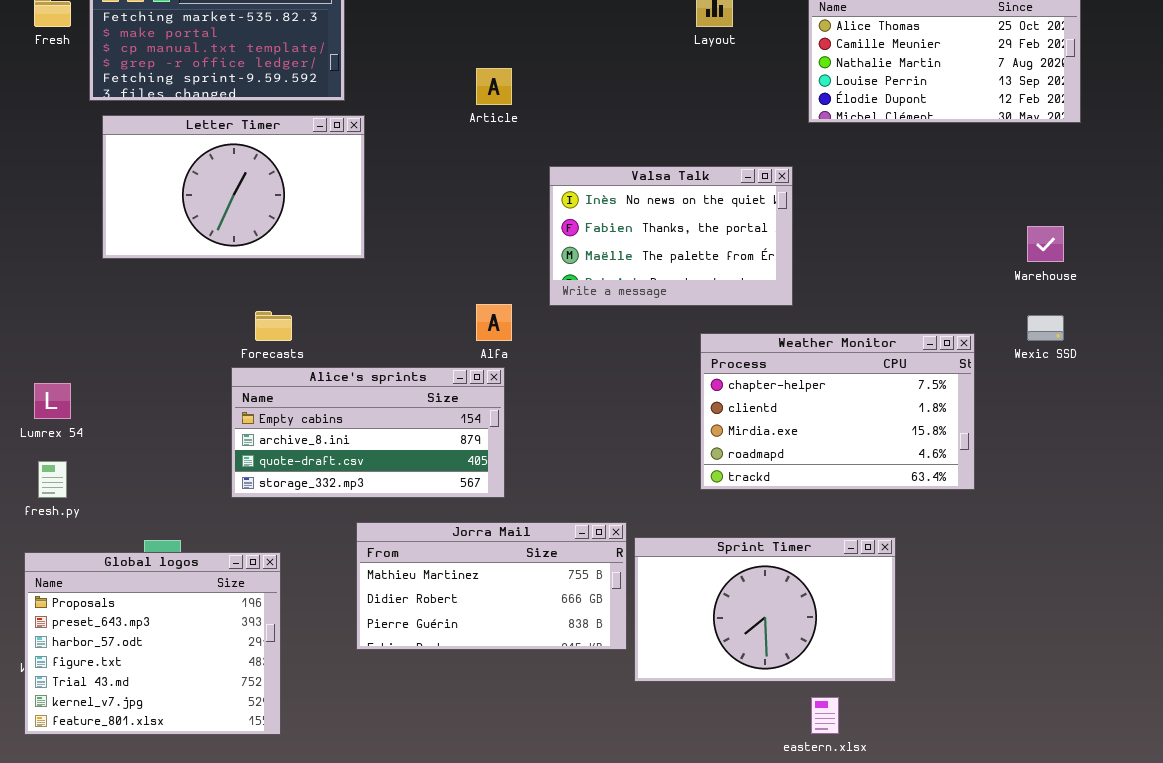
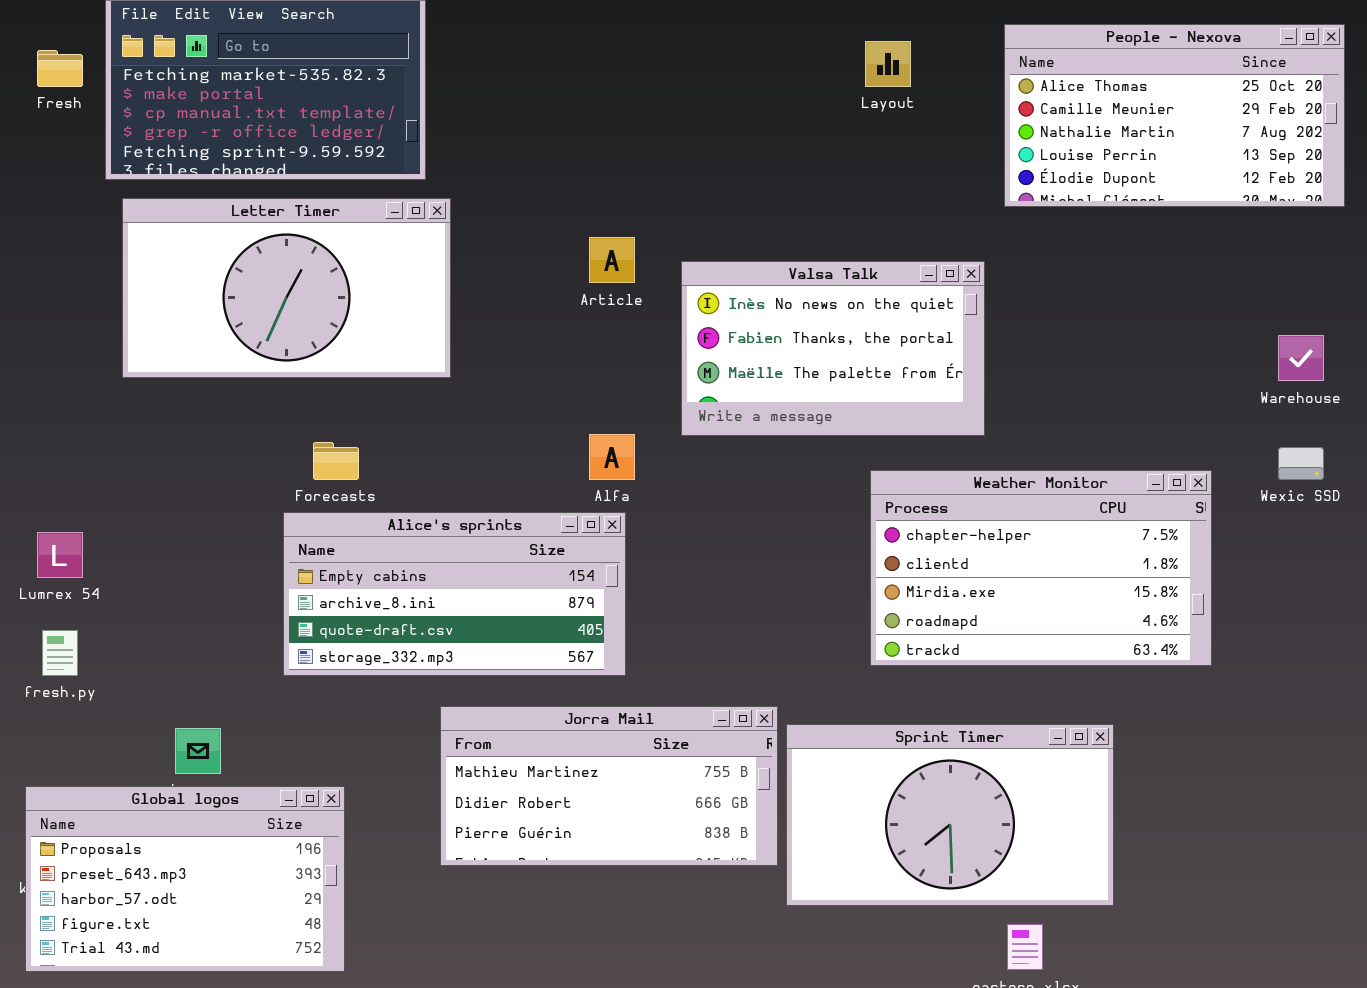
Article: [476,68,512,105] -> [589,237,635,283], moved
Global logos: [24,552,281,735] -> [25,786,345,972], resized

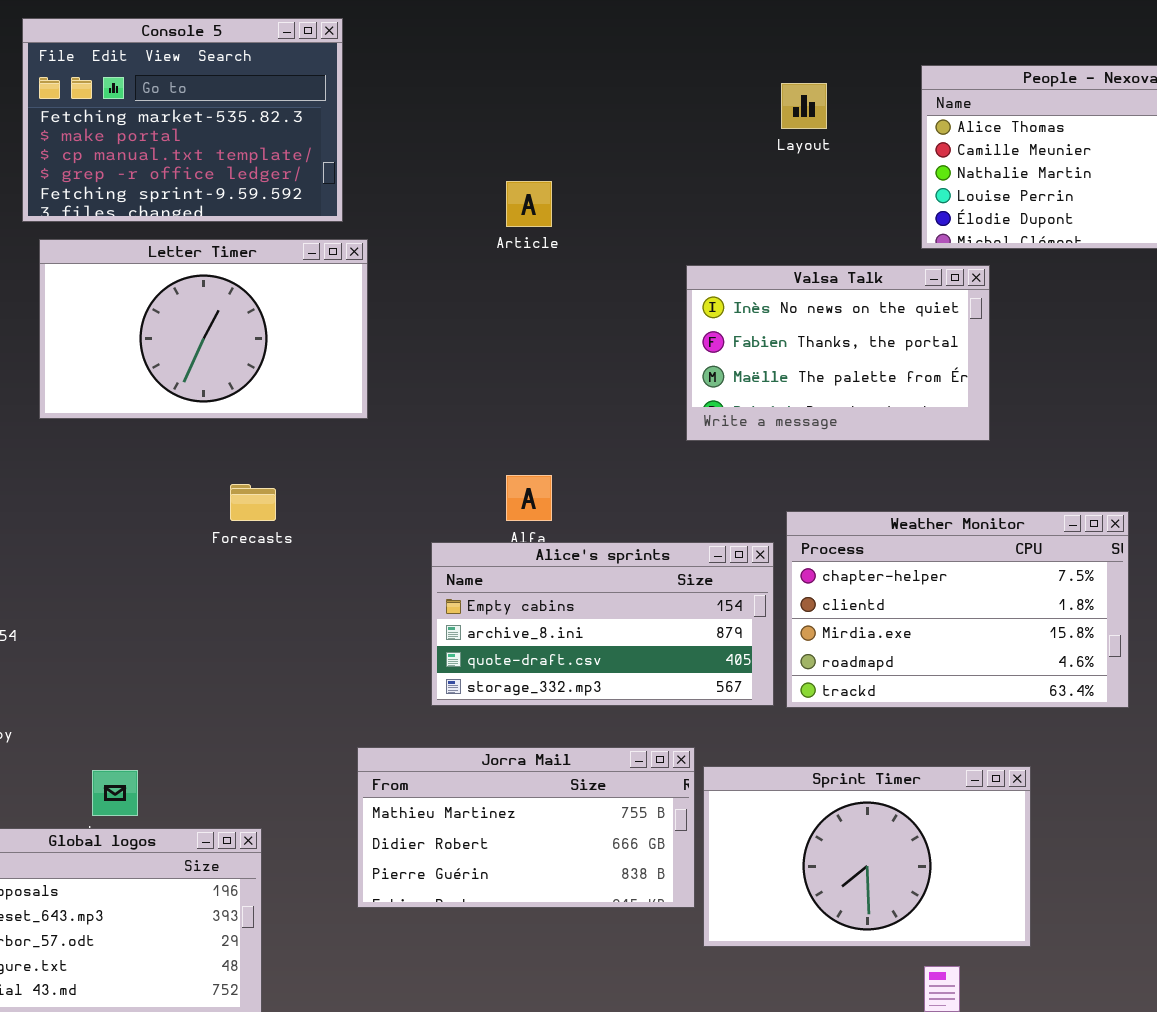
Article: [589,237,635,283] -> [506,181,552,227], moved
Valsa Talk: [681,261,985,436] -> [686,265,990,441], moved
Alice's sprints: [283,512,626,676] -> [431,542,774,706], moved

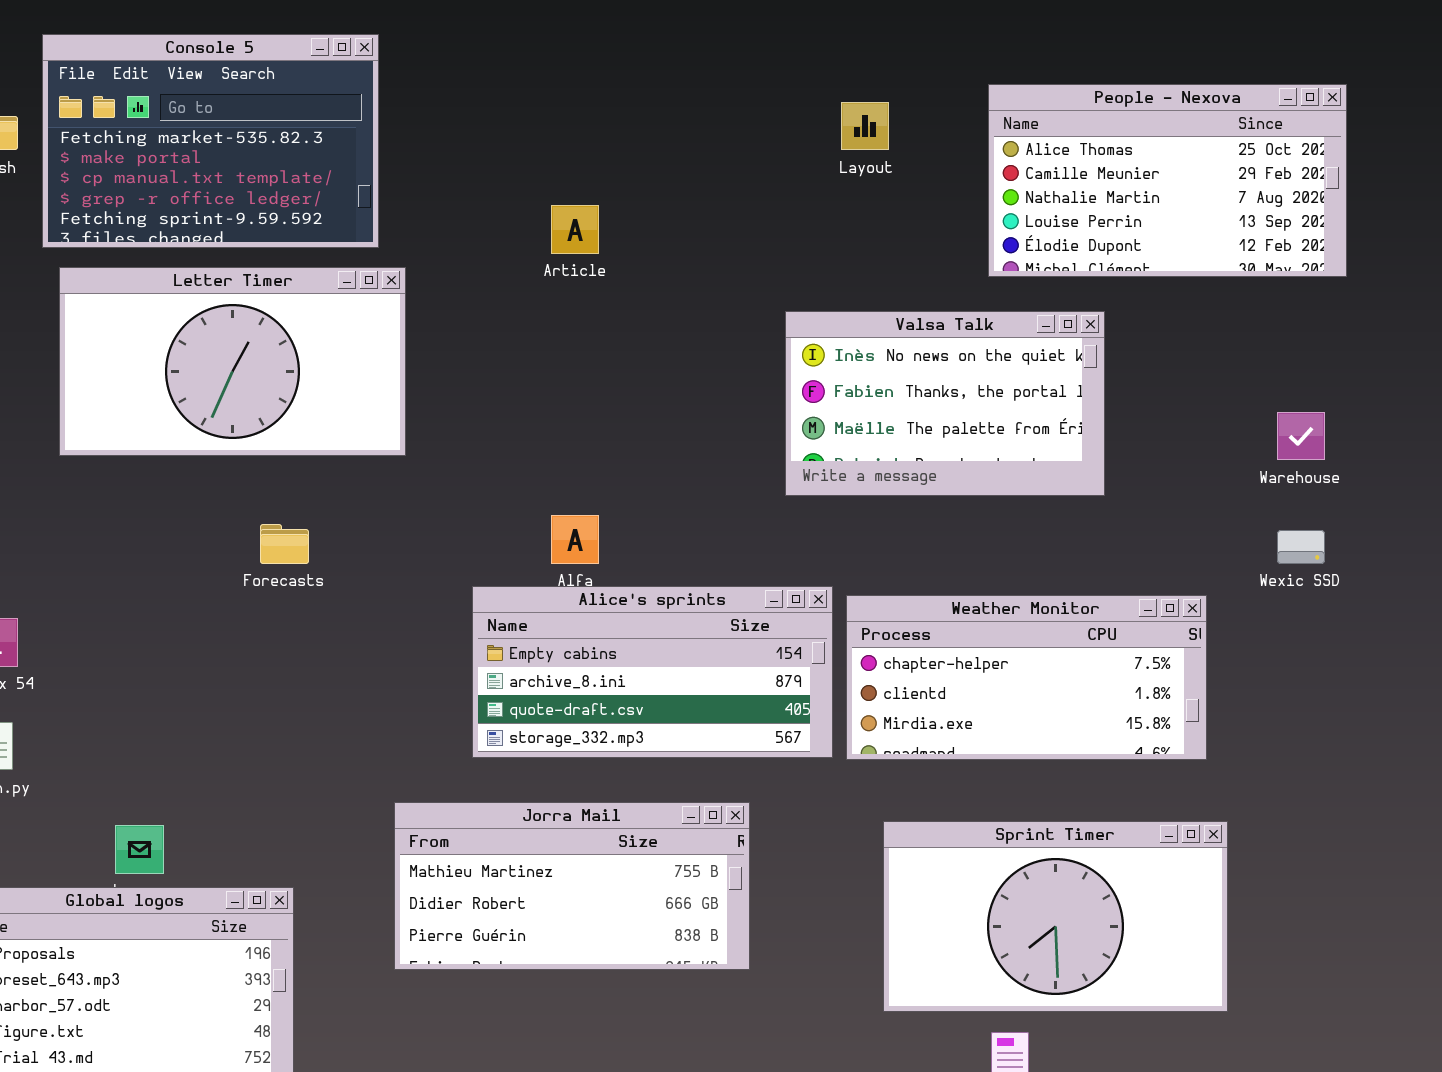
Valsa Talk: [686,265,990,441] -> [785,311,1105,496], moved
Weather Monitor: [786,511,1129,708] -> [846,595,1207,760], resized
Sprint Timer: [703,766,1031,947] -> [883,821,1228,1012], moved

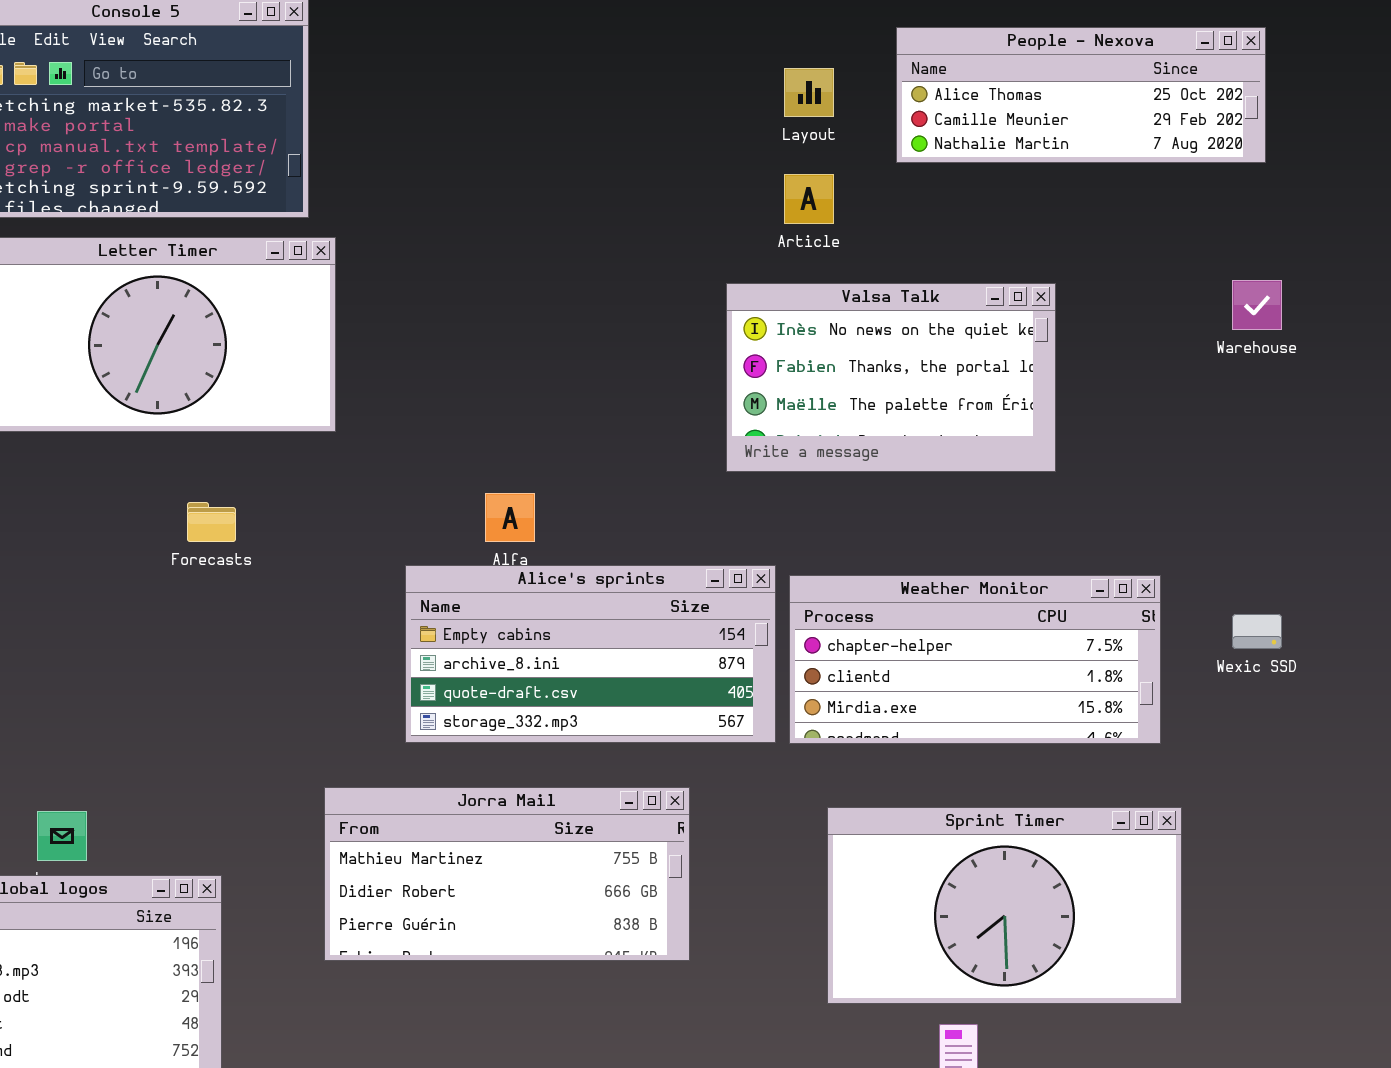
People - Nexova: [988,84,1347,277] -> [896,27,1266,163], moved, resized
Article: [551,205,599,254] -> [784,174,834,224], moved
Warehouse: [1277,412,1325,460] -> [1232,280,1282,330], moved
Wexic SSD: [1277,530,1325,564] -> [1232,614,1282,649], moved

